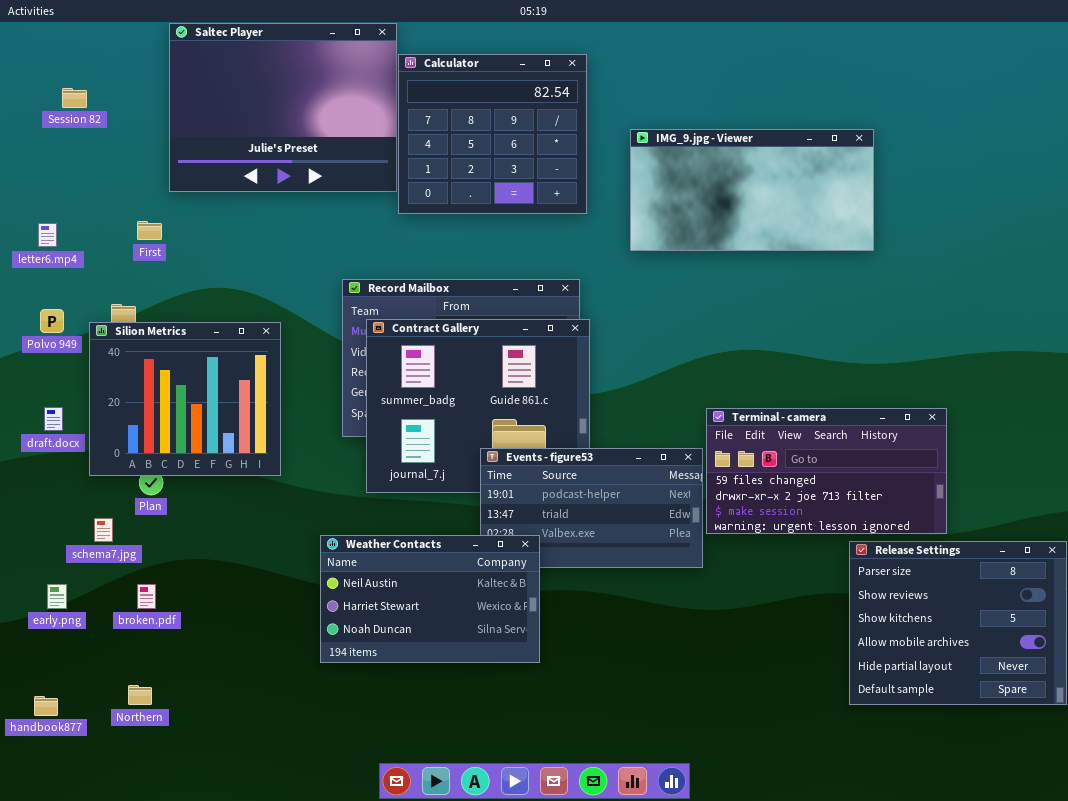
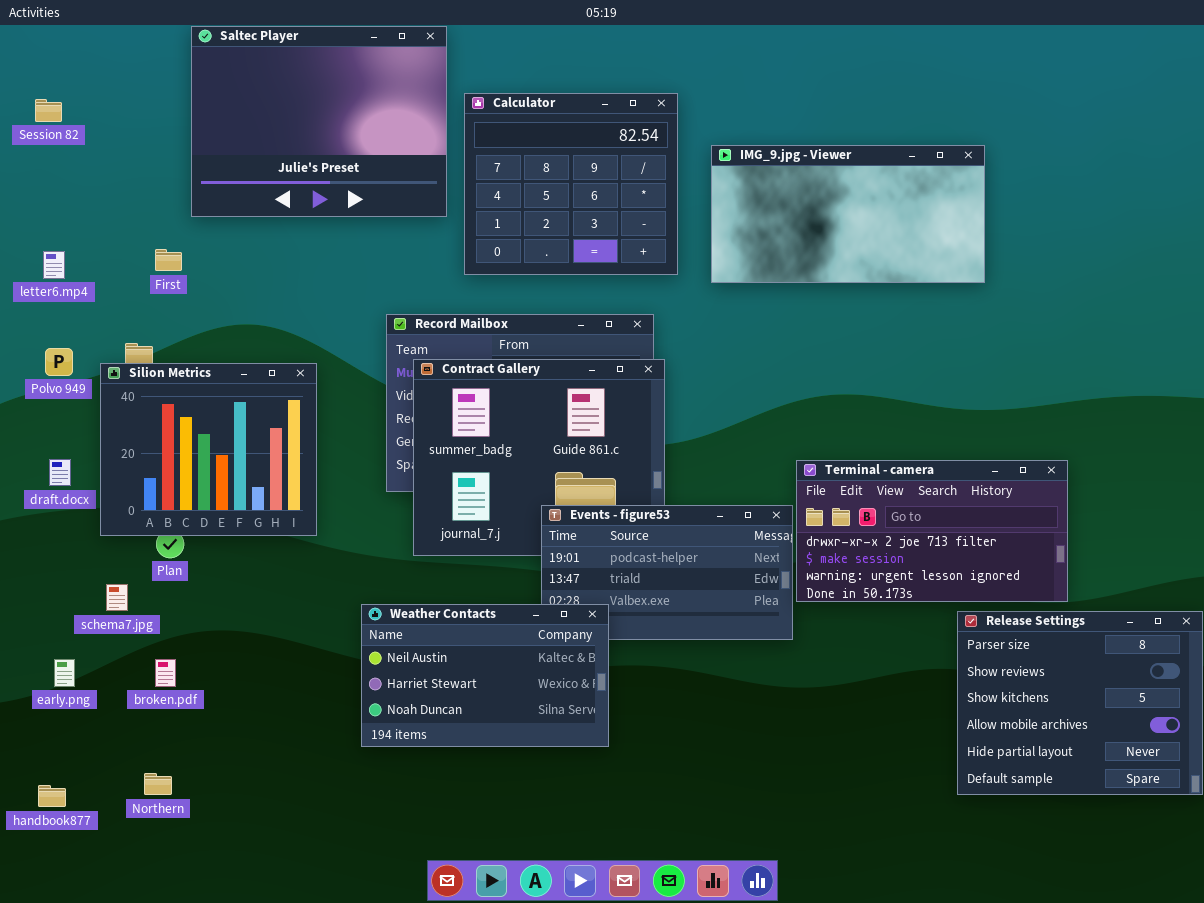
Calculator: [398,54,587,214] -> [464,93,678,275], moved
Session 82: [62,88,87,108] -> [35,99,62,122], moved
Terminal - camera: [706,408,947,534] -> [796,460,1068,602], scrolled down 1 row

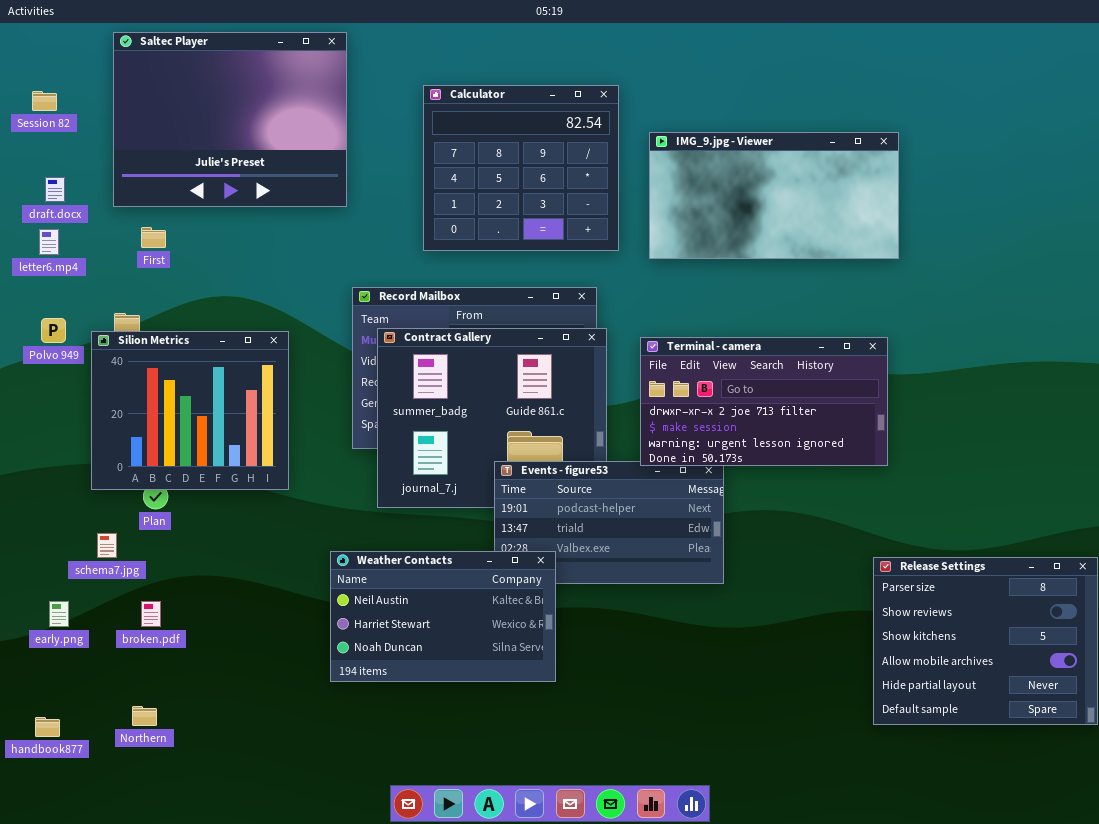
Saltec Player: [191,26,447,217] -> [113,32,347,207], moved
draft.docx: [49,459,71,486] -> [45,177,65,202], moved
Terminal - camera: [796,460,1068,602] -> [640,337,888,466], moved

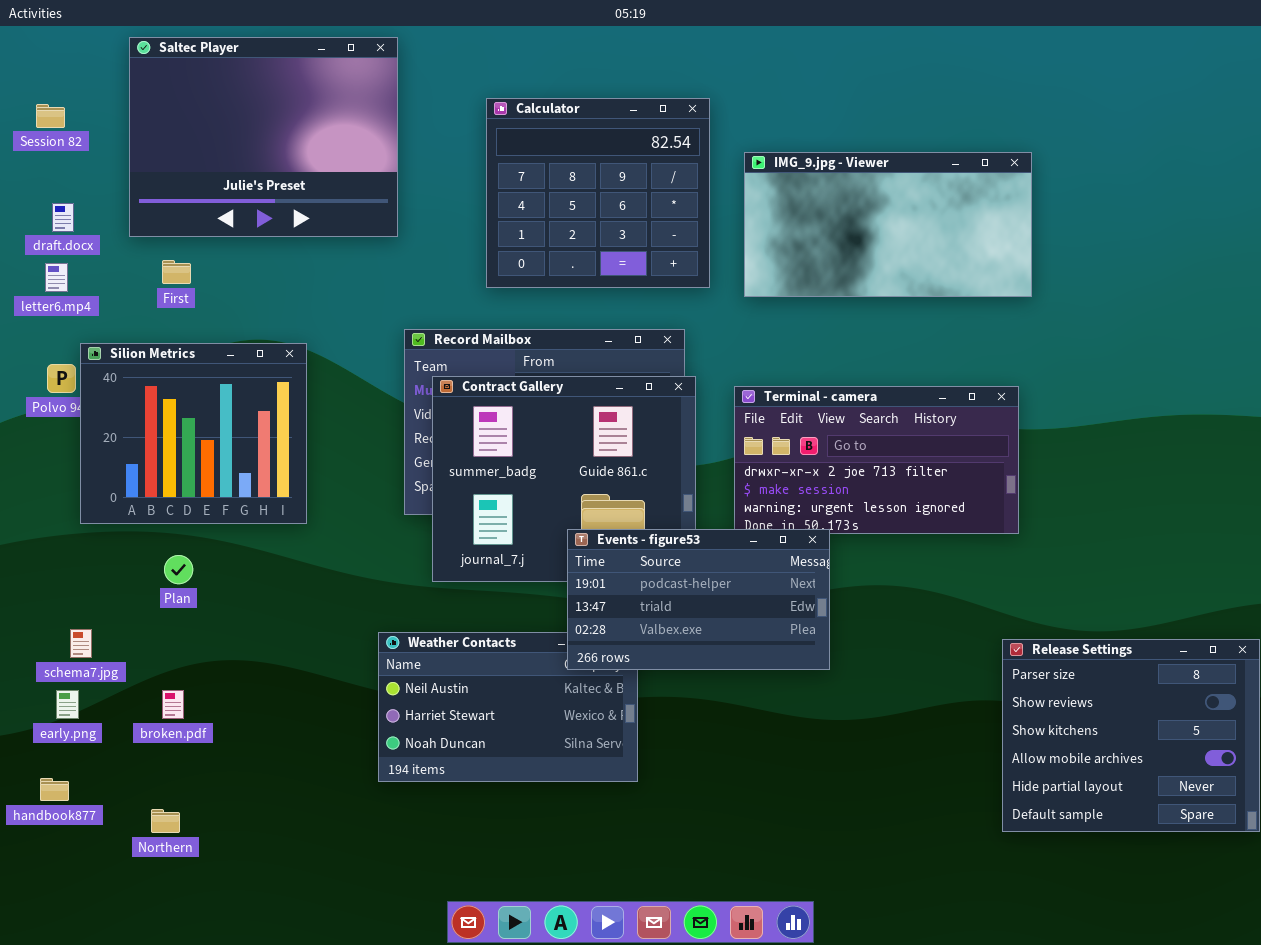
Silion Metrics: [91,331,289,490] -> [80,343,307,524], moved
Events - figure53: [494,461,724,584] -> [567,529,830,670], raised
schema7.jpg: [97,533,117,558] -> [70,629,92,658], moved
handbook877: [35,717,60,737] -> [40,778,69,801], moved

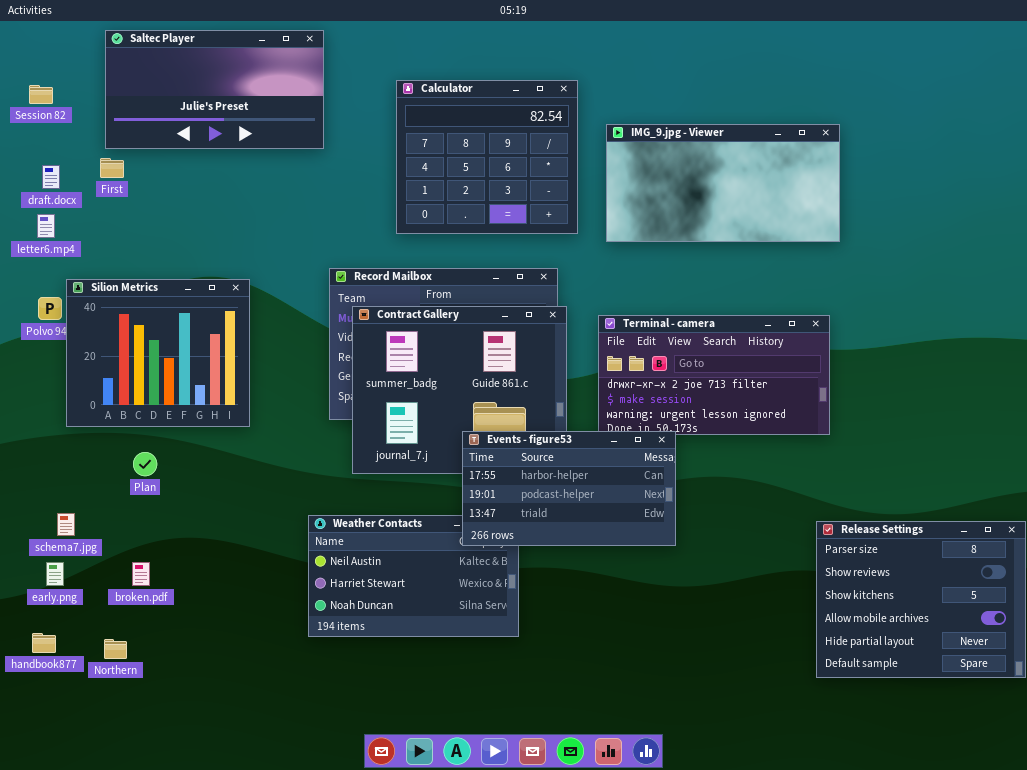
Saltec Player: [129,37,398,237] -> [105,30,324,149], resized
First: [162,260,191,284] -> [100,158,124,178], moved
Events - figure53: [567,529,830,670] -> [462,431,676,546], scrolled up 1 row
Northern: [151,809,180,833] -> [104,639,127,659], moved

